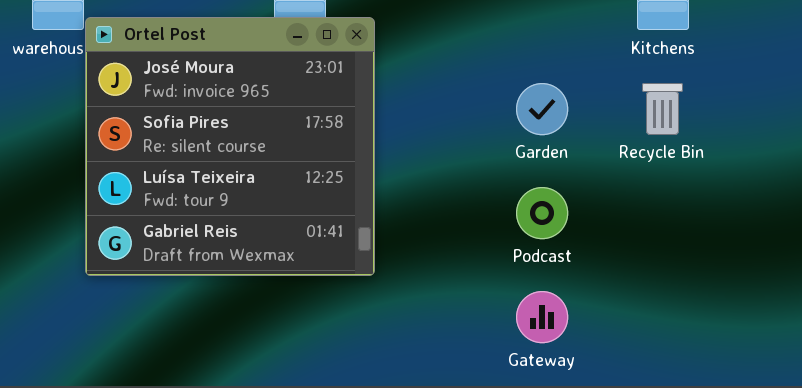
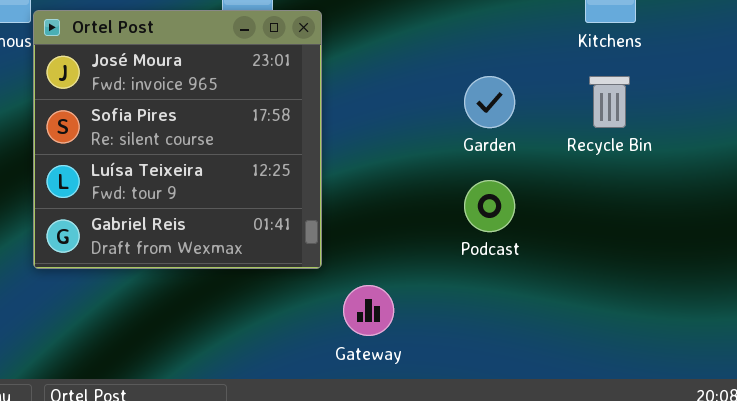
Gateway: [516,291,568,343] -> [343,285,394,336], moved

